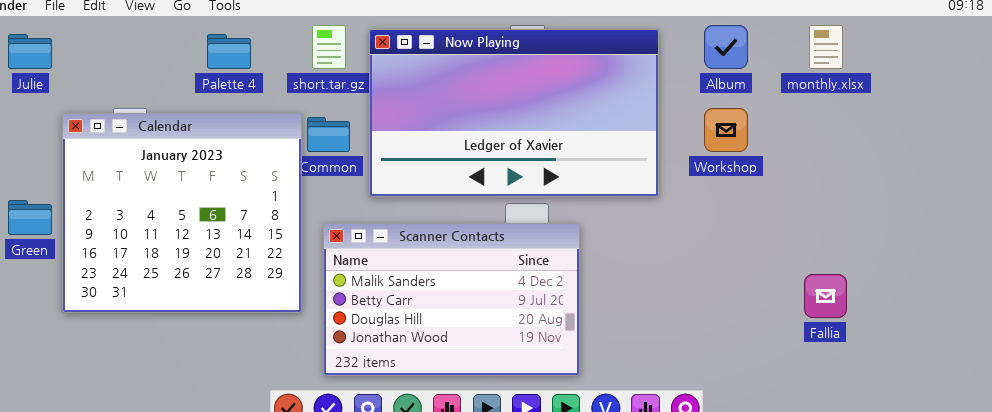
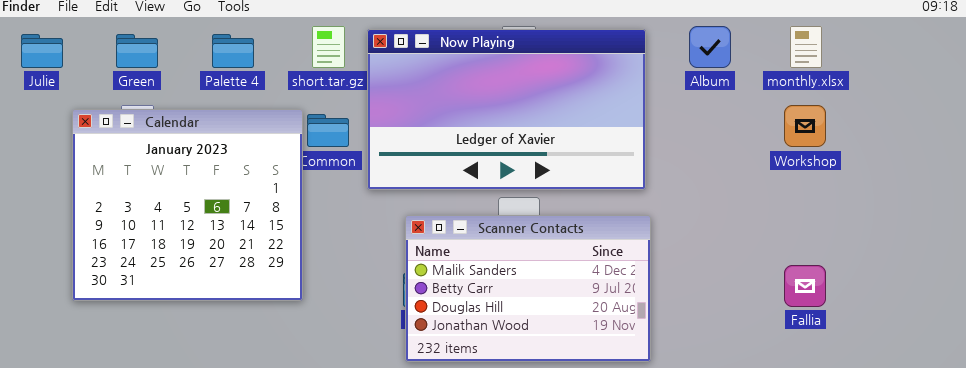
Workshop: [704,108,748,152] -> [784,105,826,147], moved
Green: [8,200,52,235] -> [116,34,158,68], moved
Scanner Contacts: [323,223,580,376] -> [405,215,651,362], moved

